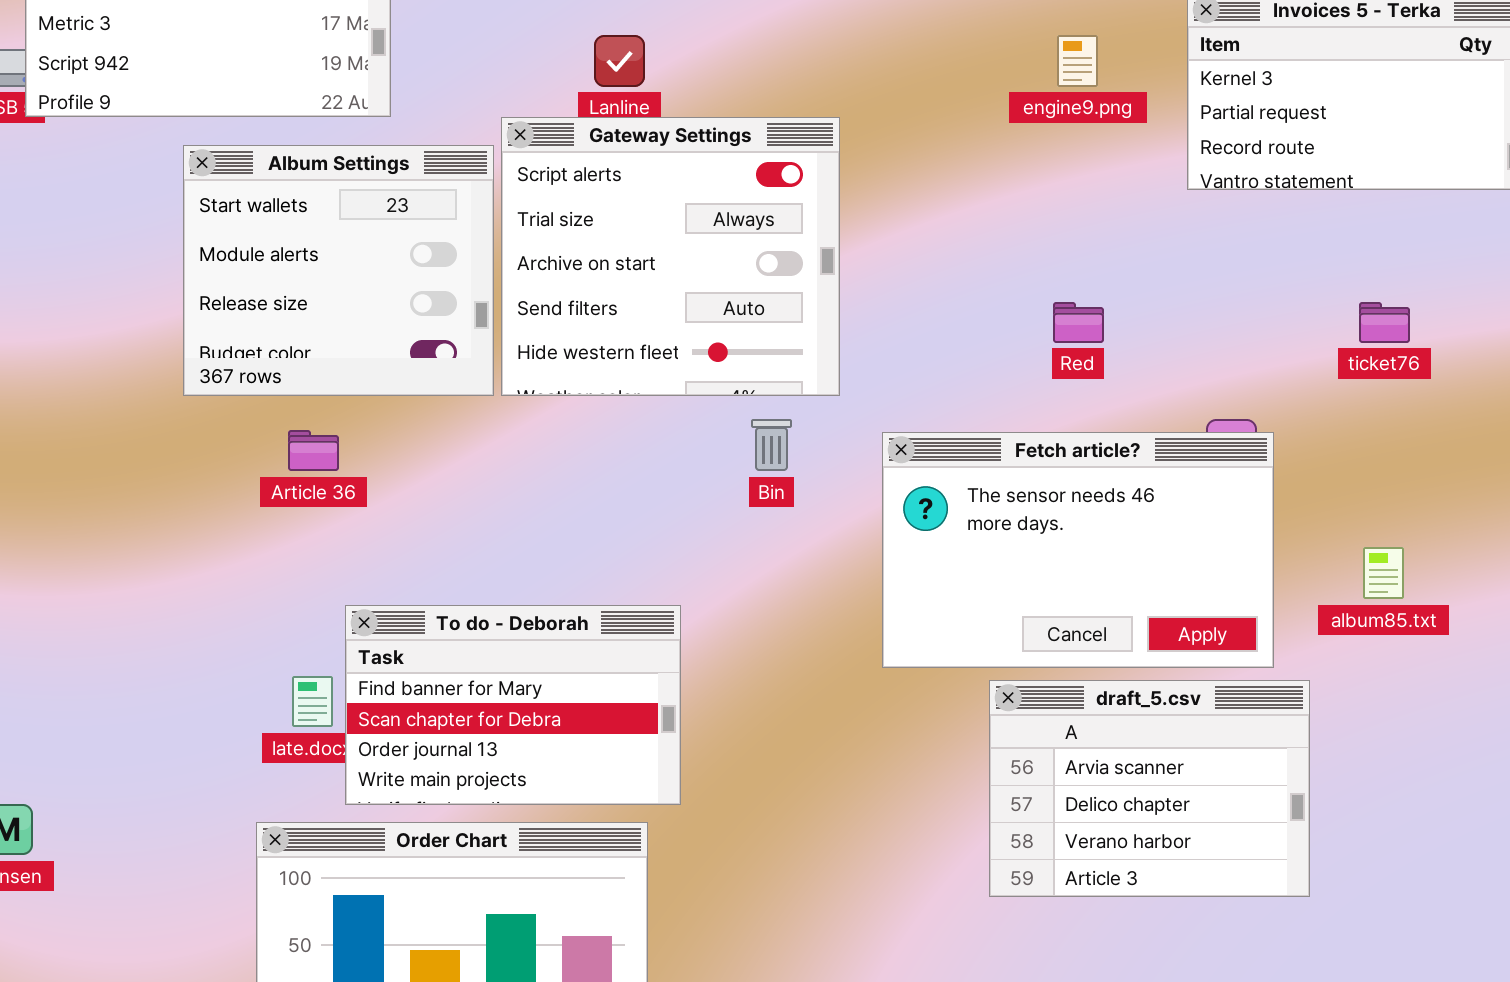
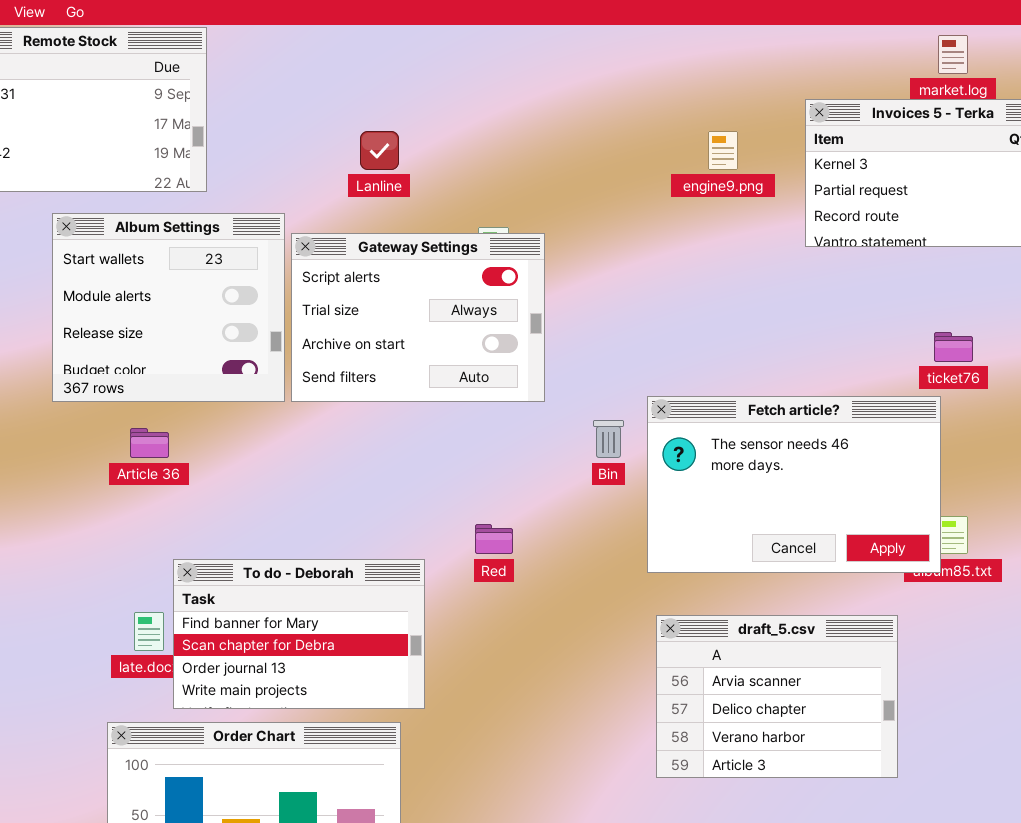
Gateway Settings: [501,117,840,396] -> [291,233,545,402], resized
Red: [1053,302,1104,343] -> [475,524,513,554], moved
Bin: [751,419,792,471] -> [593,420,624,458], moved
Fetch article?: [882,432,1274,668] -> [647,396,941,573], moved

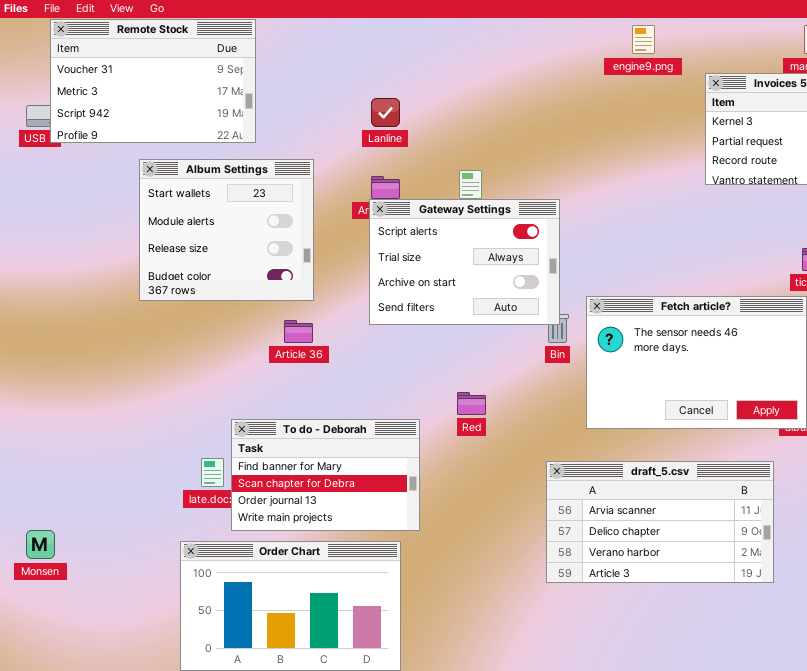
engine9.png: [708,131,738,170] -> [632,25,655,54], moved
Gateway Settings: [291,233,545,402] -> [369,199,560,325], moved
Article 36: [130,428,169,458] -> [284,320,313,343], moved
draft_5.csv: [656,615,898,778] -> [546,461,774,583], resized

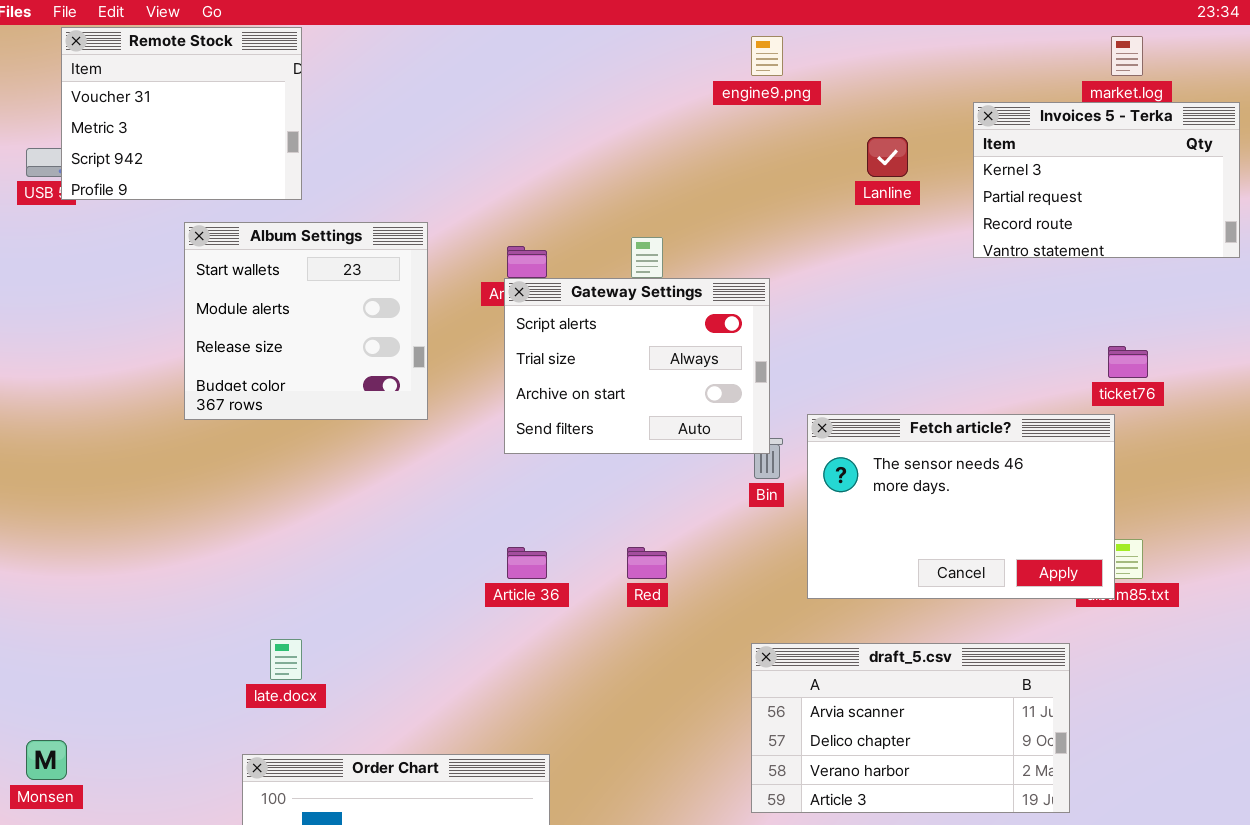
Remote Stock: [50,19,256,143] -> [61,27,302,200], resized
engine9.png: [632,25,655,54] -> [751,36,783,76], moved
Lanline: [371,98,400,127] -> [867,137,908,177], moved
Article 36: [284,320,313,343] -> [507,547,547,579], moved
To do - Deborah: [231,419,420,531] -> none, closed

